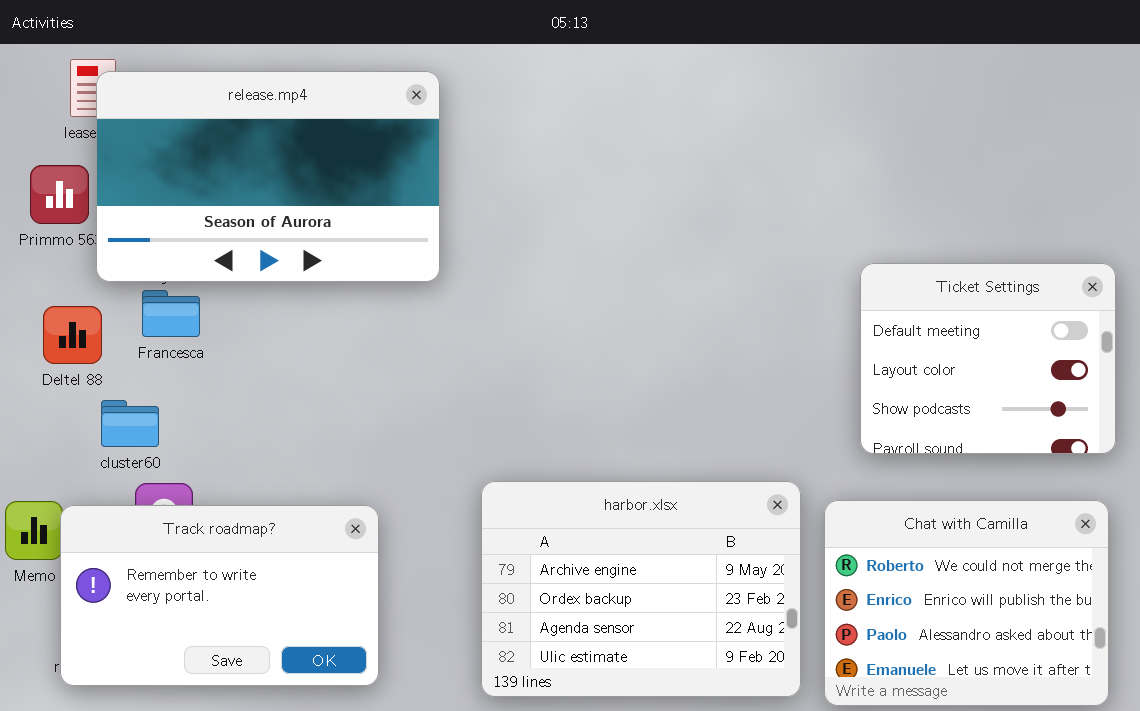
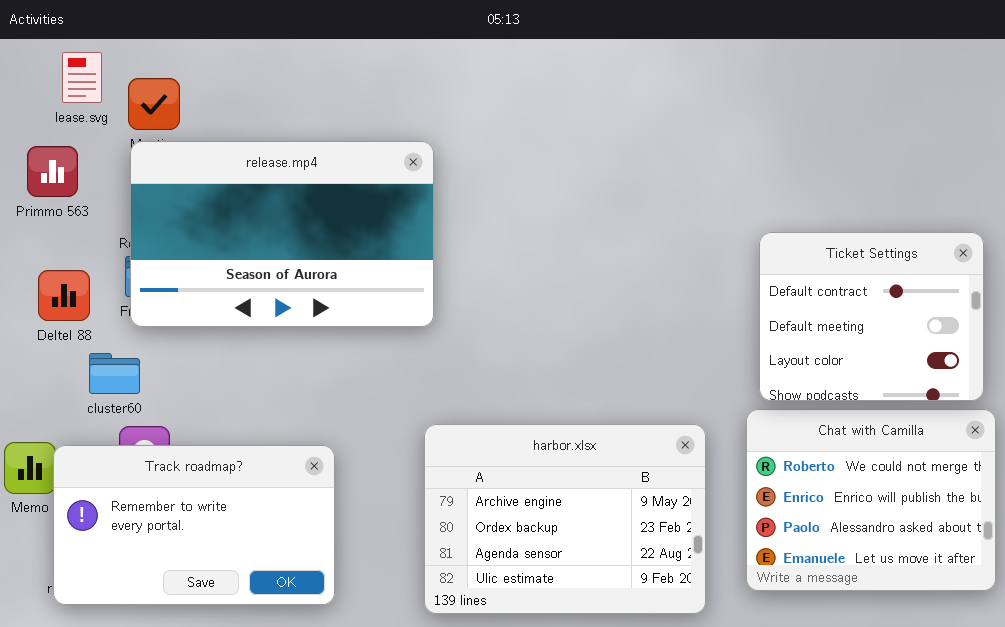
release.mp4: [96,71,440,282] -> [130,141,434,327], moved
Ticket Settings: [860,263,1116,454] -> [759,232,984,401], scrolled up 1 row
Chat with Camilla: [824,500,1109,706] -> [746,409,996,591], moved

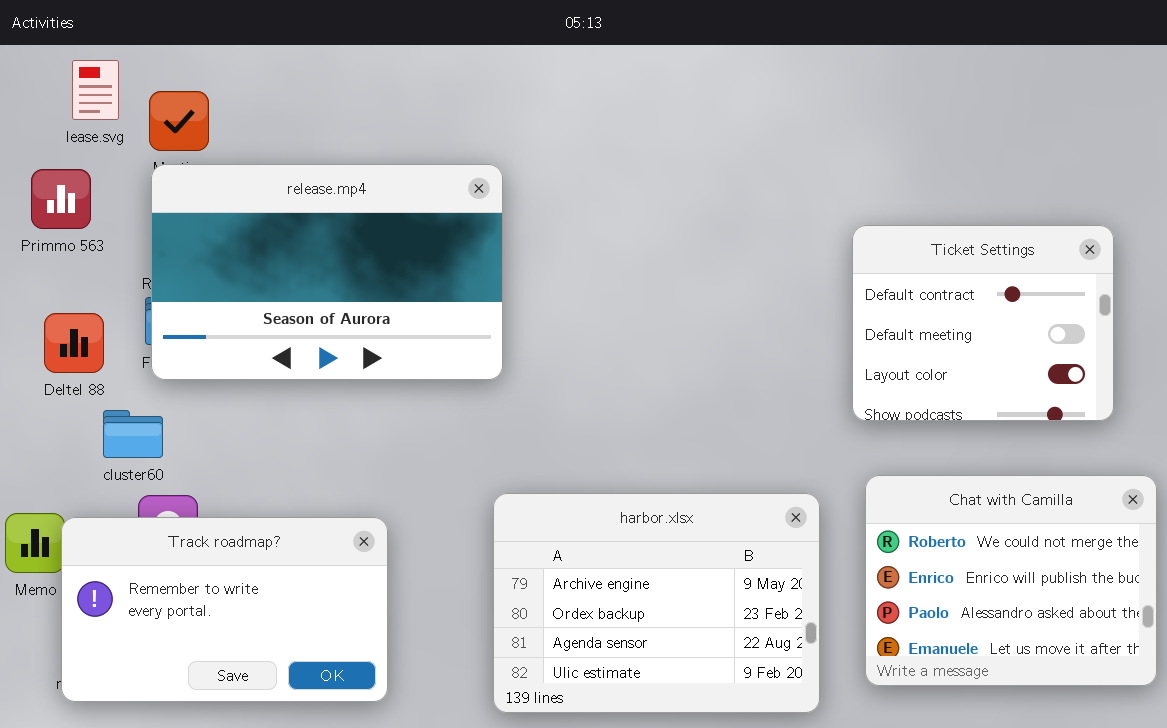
Ticket Settings: [759,232,984,401] -> [852,225,1114,421], moved

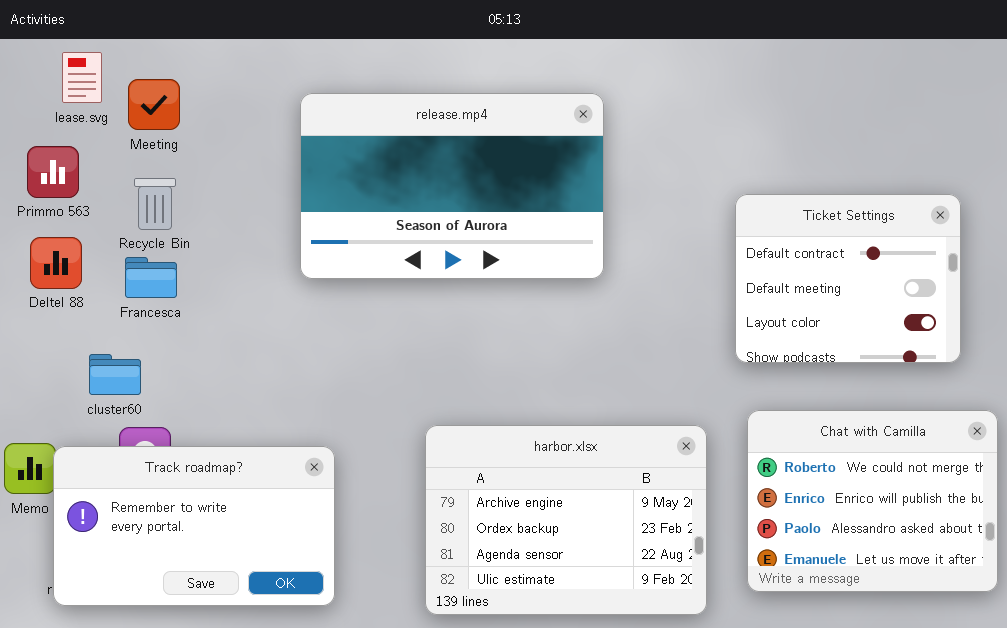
release.mp4: [151,164,503,380] -> [300,93,604,279], moved
Deltel 88: [44,313,104,373] -> [30,237,82,289], moved

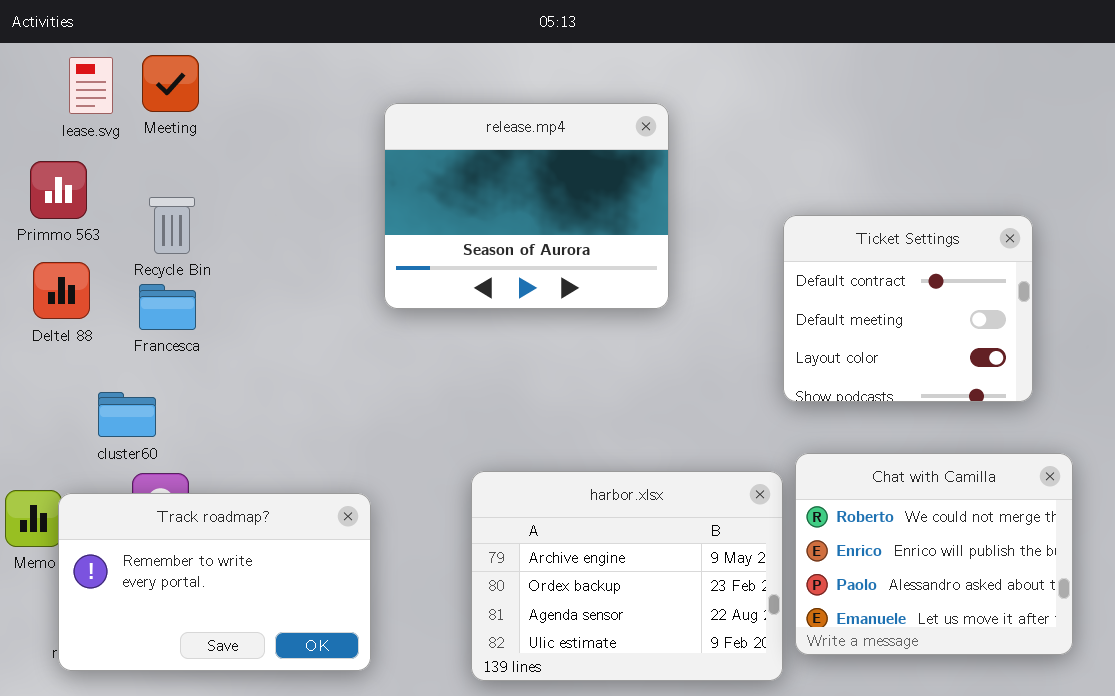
Meeting: [128,79,180,130] -> [142,55,199,112], moved
release.mp4: [300,93,604,279] -> [384,103,669,309], resized
Ticket Settings: [735,194,961,363] -> [783,215,1033,402], moved
Chat with Camilla: [747,410,998,592] -> [795,453,1073,655], moved

